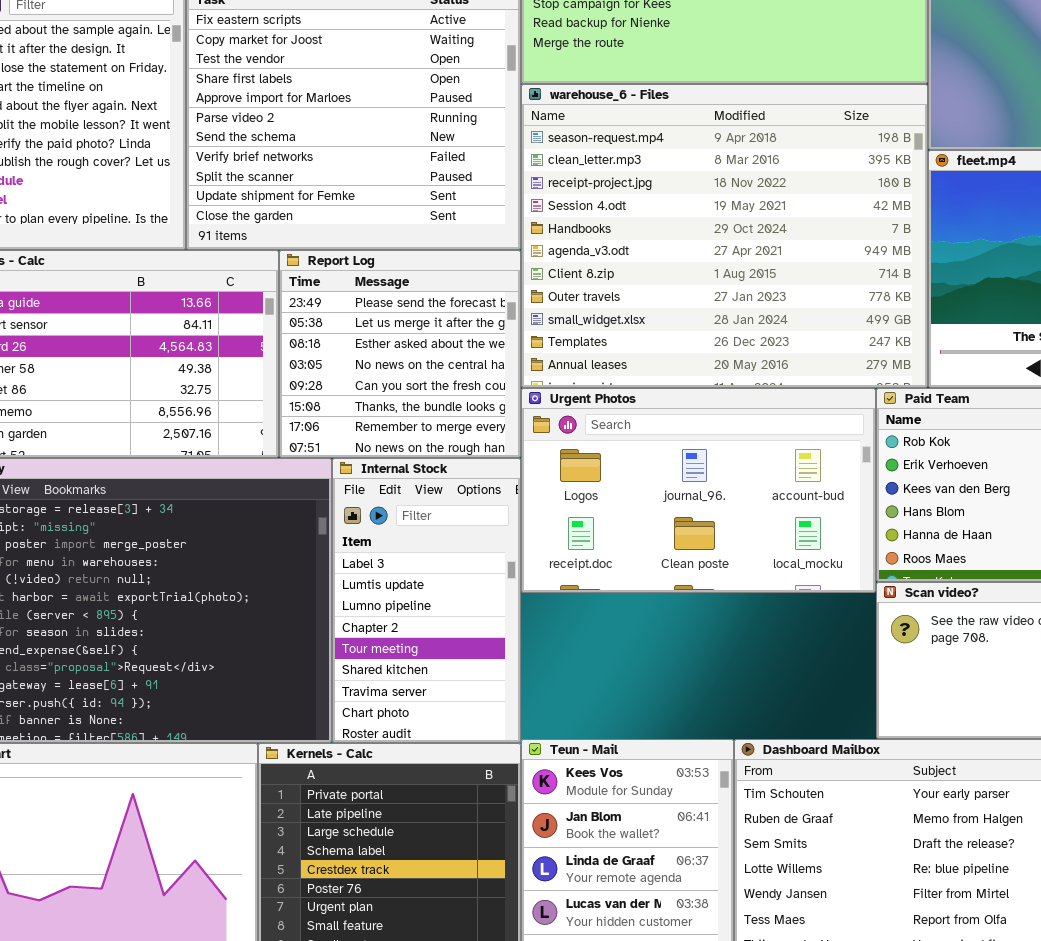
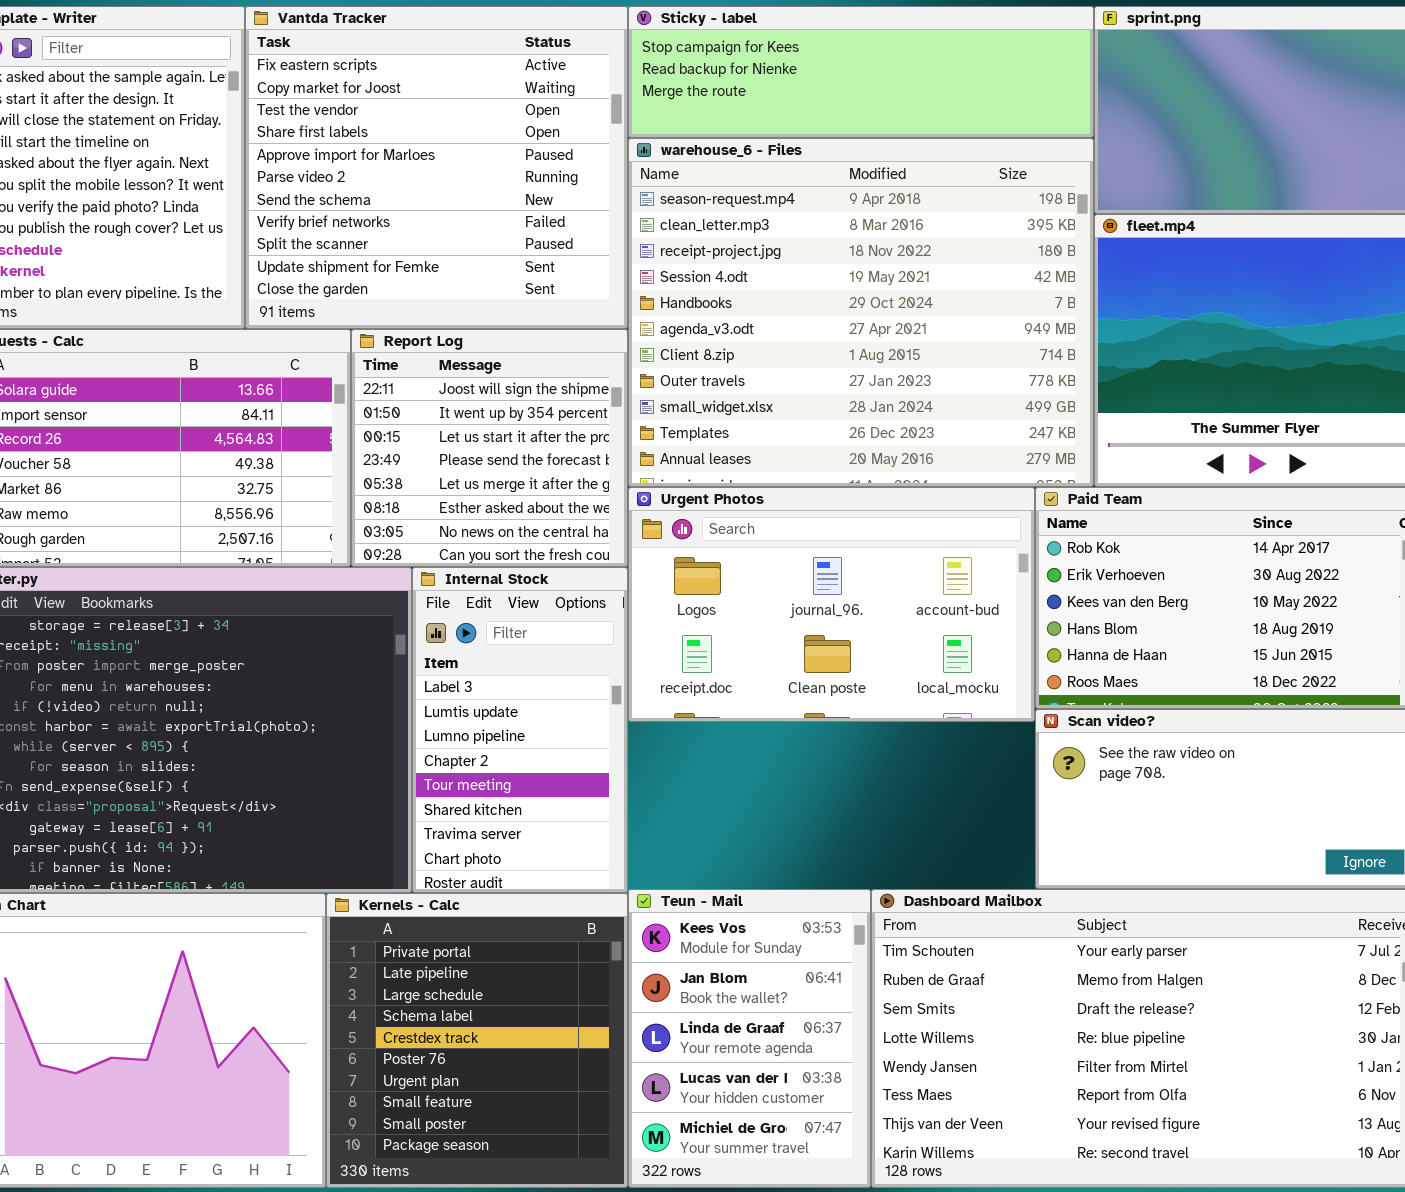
Report Log: [279,250,521,458] -> [351,329,628,567], scrolled up 3 rows

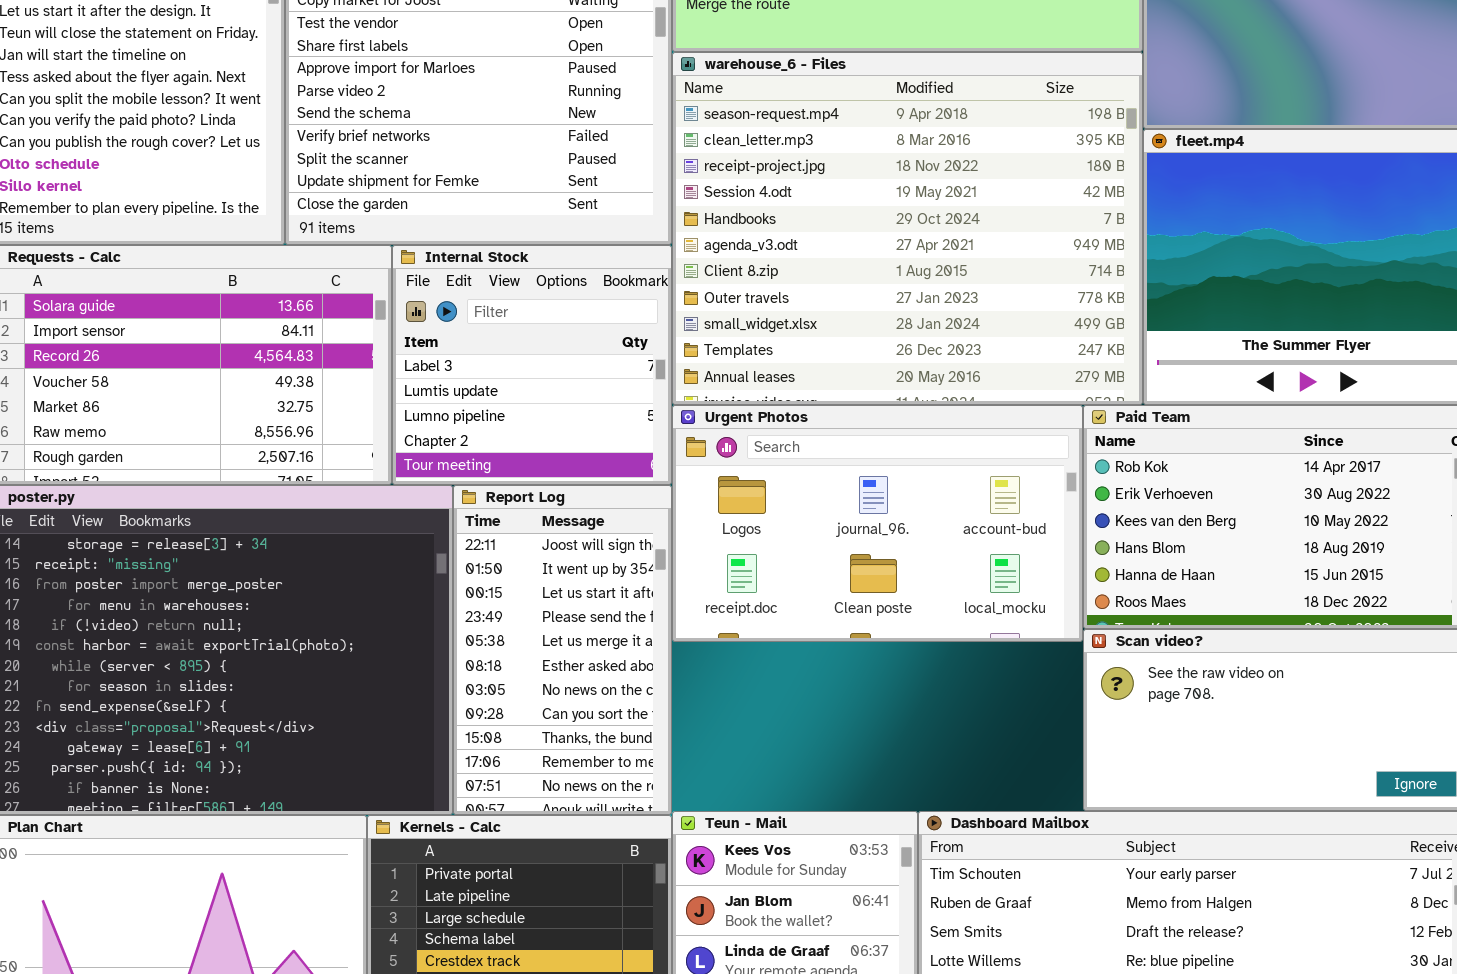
Report Log: [351,329,628,567] -> [453,485,672,815], moved, resized
Internal Stock: [412,567,628,893] -> [392,245,672,485], moved, resized

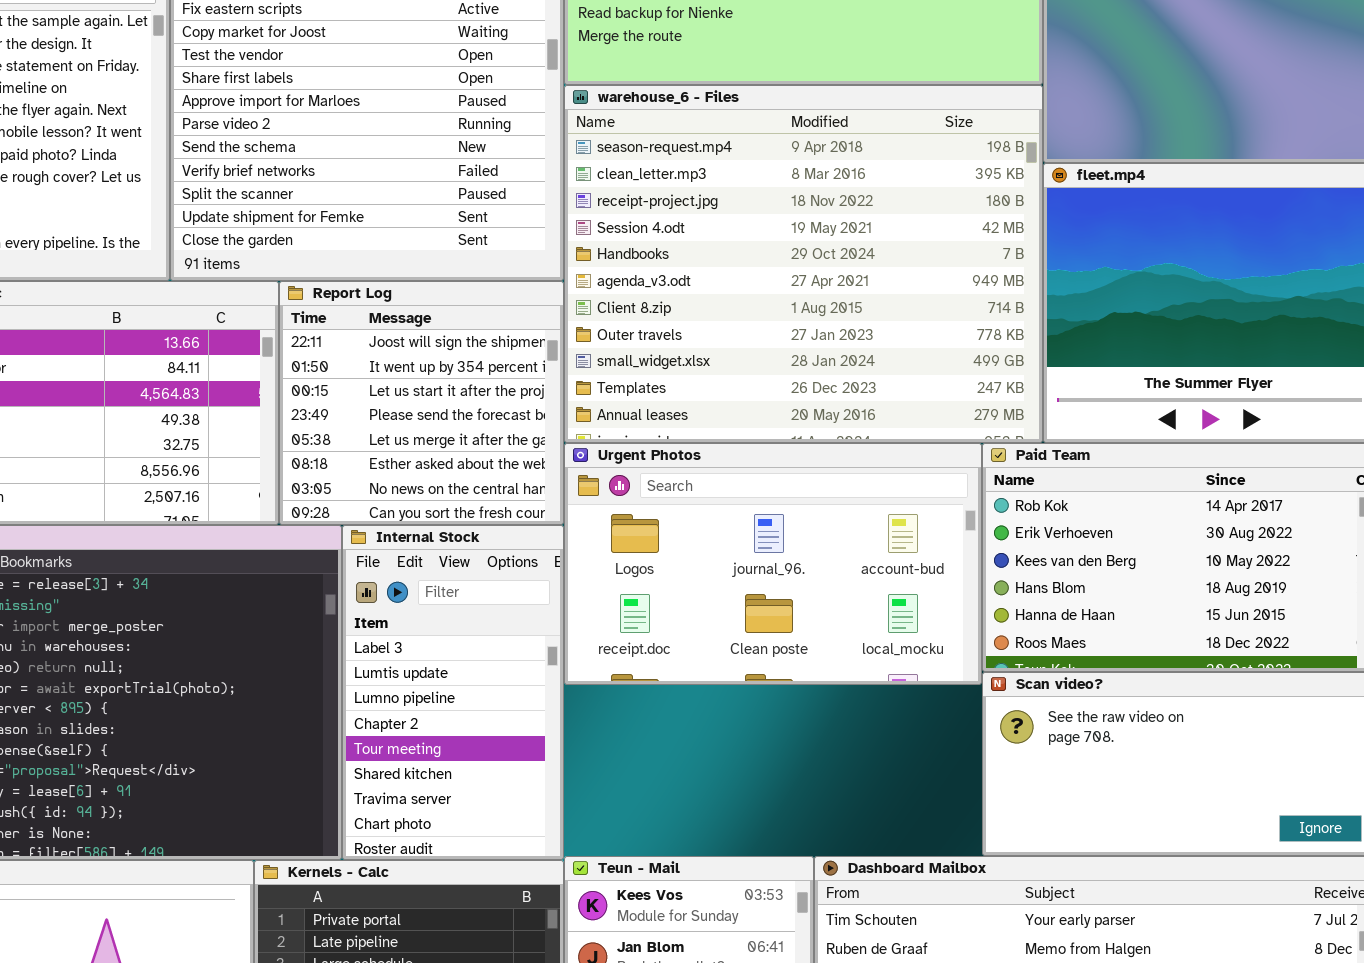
Internal Stock: [392,245,672,485] -> [342,525,564,860], moved, resized
Report Log: [453,485,672,815] -> [279,281,564,525], moved, resized

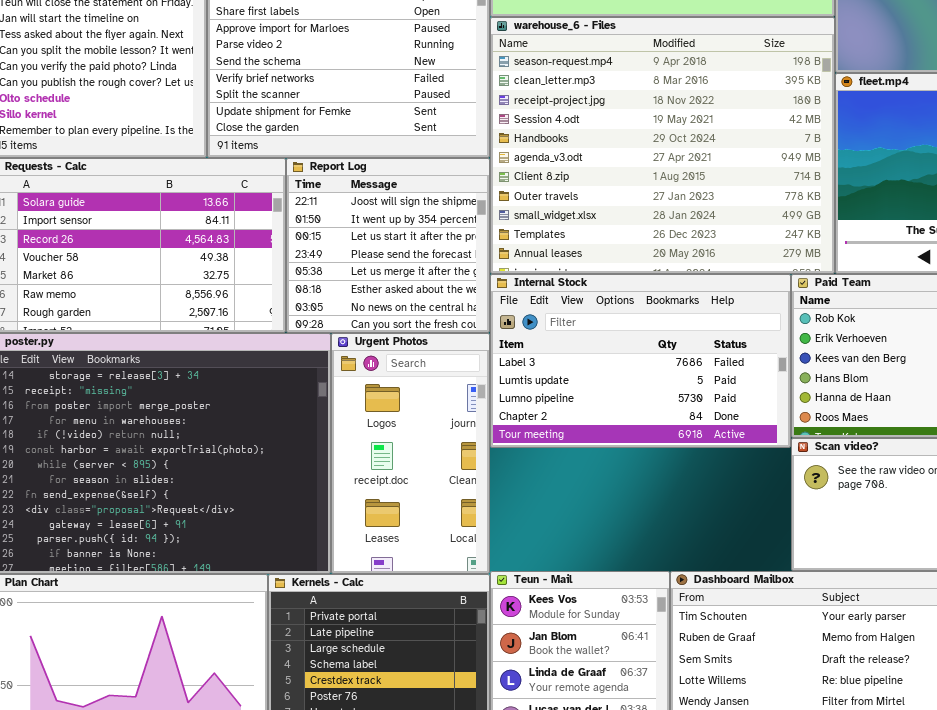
Urgent Photos: [564,443,982,685] -> [331,333,490,574], moved, resized
Internal Stock: [342,525,564,860] -> [490,274,791,448], moved, resized

